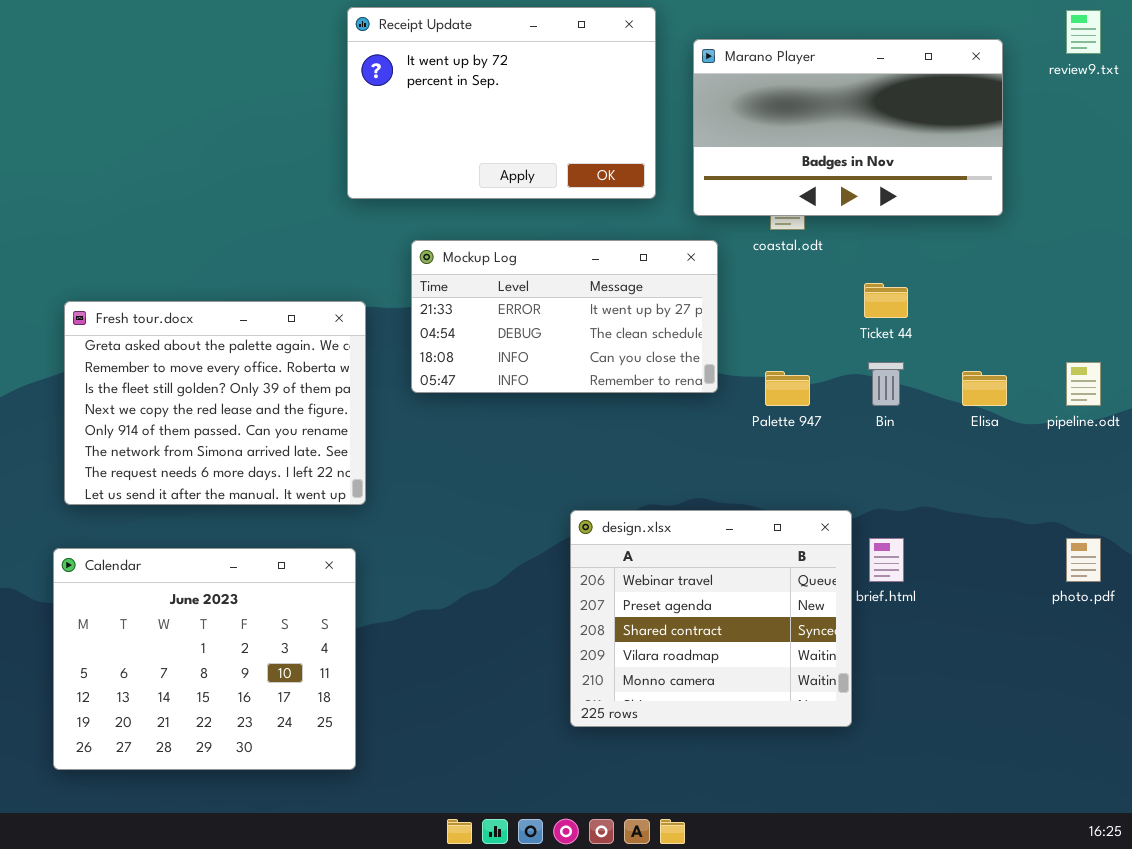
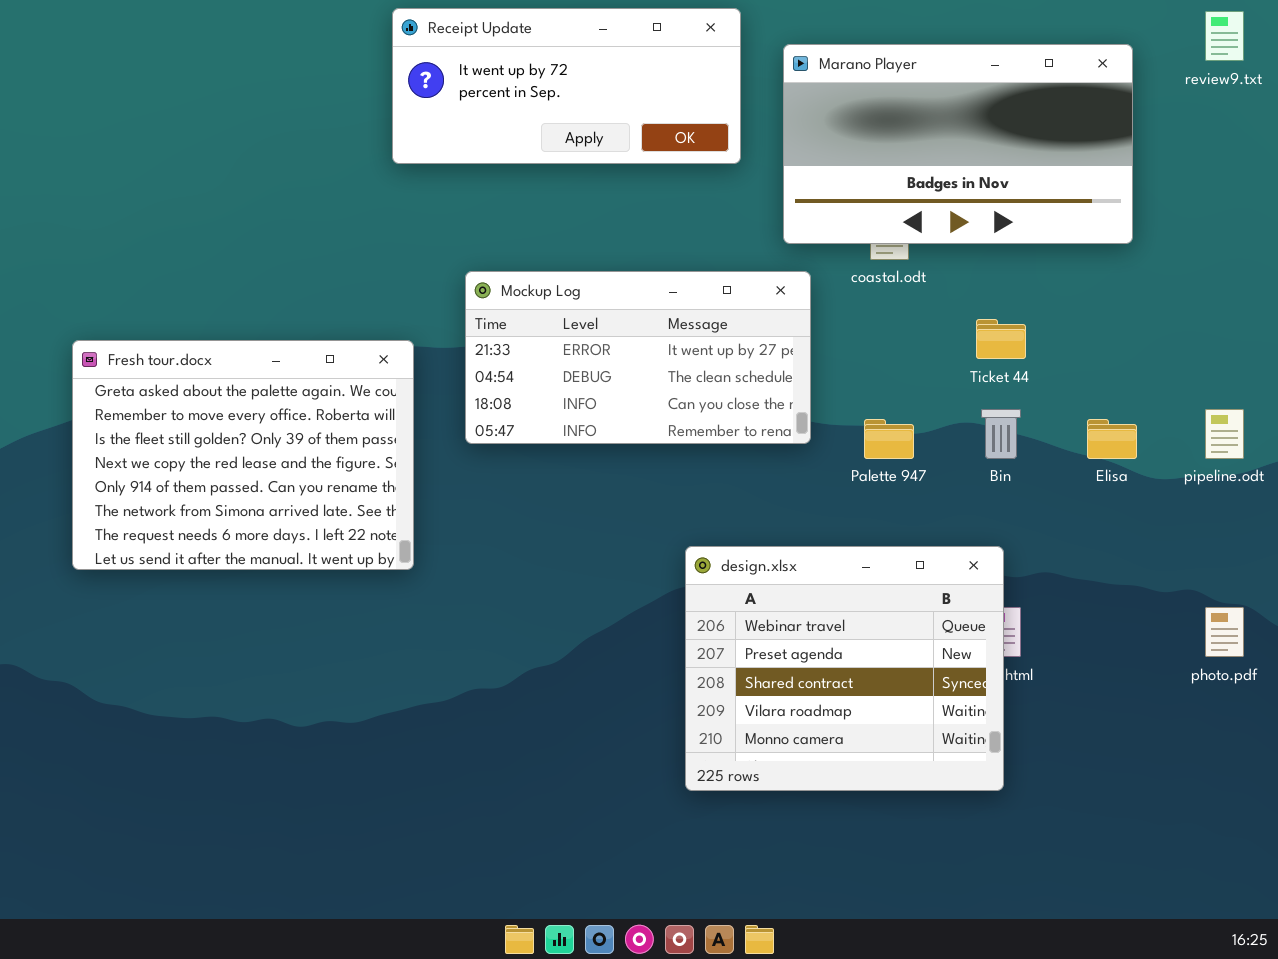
Receipt Update: [347,7,656,199] -> [392,8,741,164], resized
design.xlsx: [570,510,852,727] -> [685,546,1004,791], moved
Calendar: [53,548,356,770] -> none, closed

